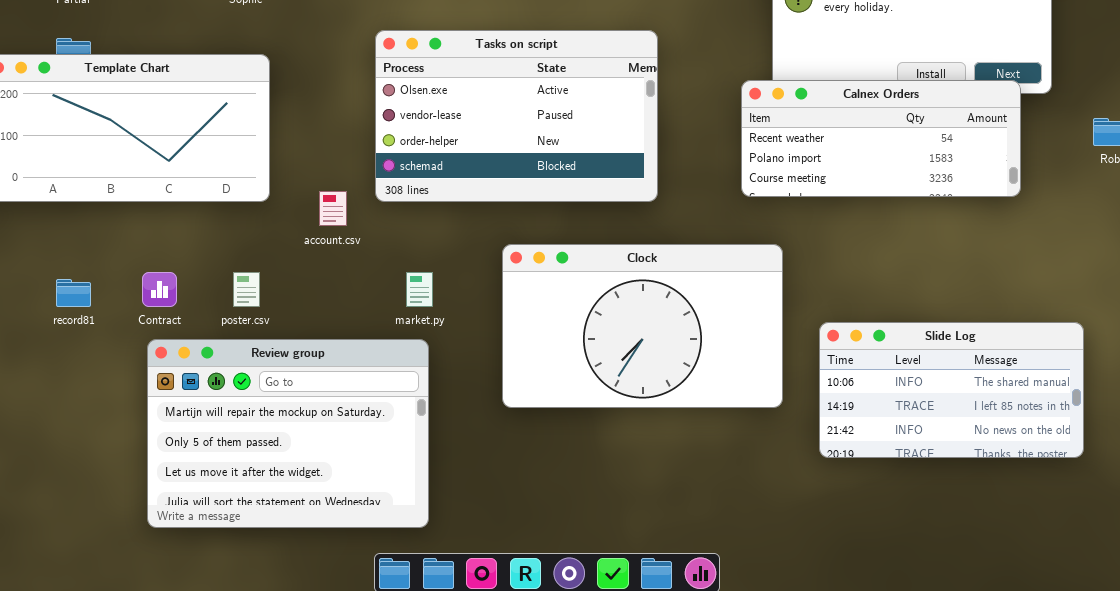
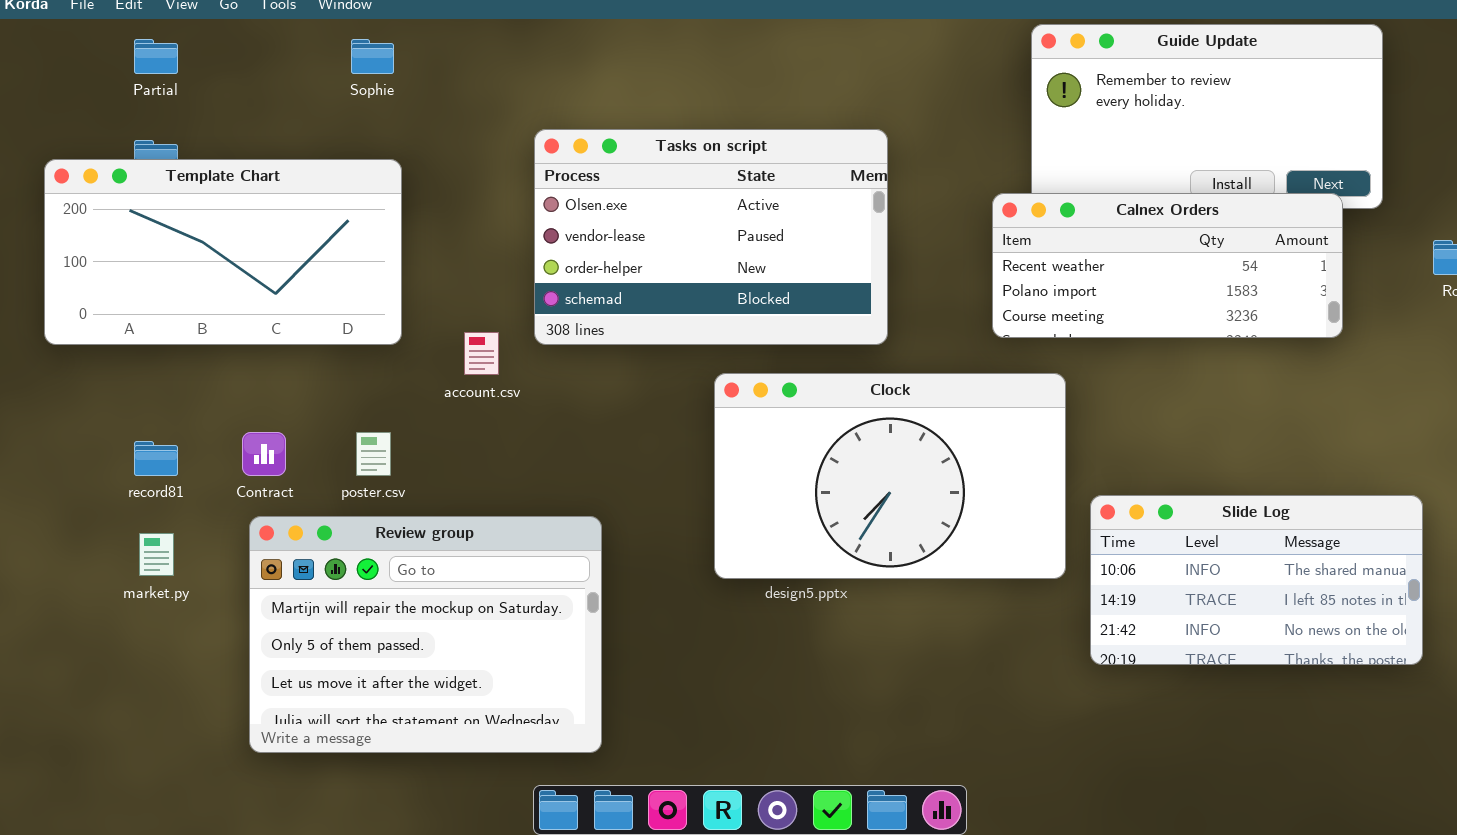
Clock: [502,244,783,408] -> [714,373,1066,579], moved
market.py: [406,272,433,307] -> [139,533,174,576], moved

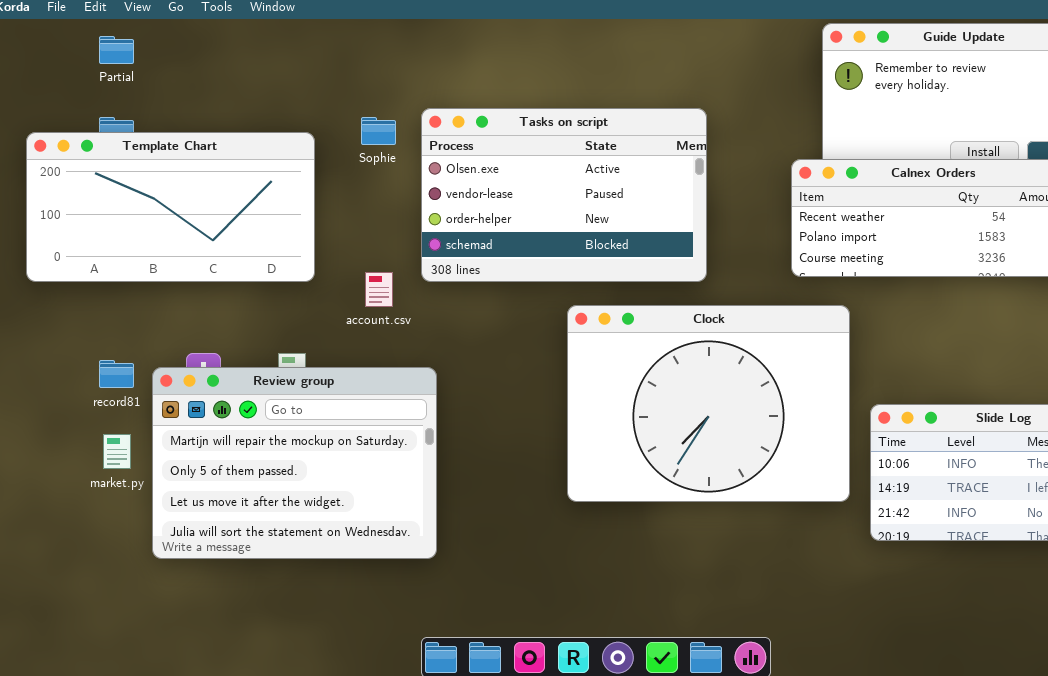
Sophie: [351,39,394,74] -> [361,117,396,145], moved
Clock: [714,373,1066,579] -> [567,305,850,502], resized
Review group: [249,516,602,753] -> [152,367,437,559], moved

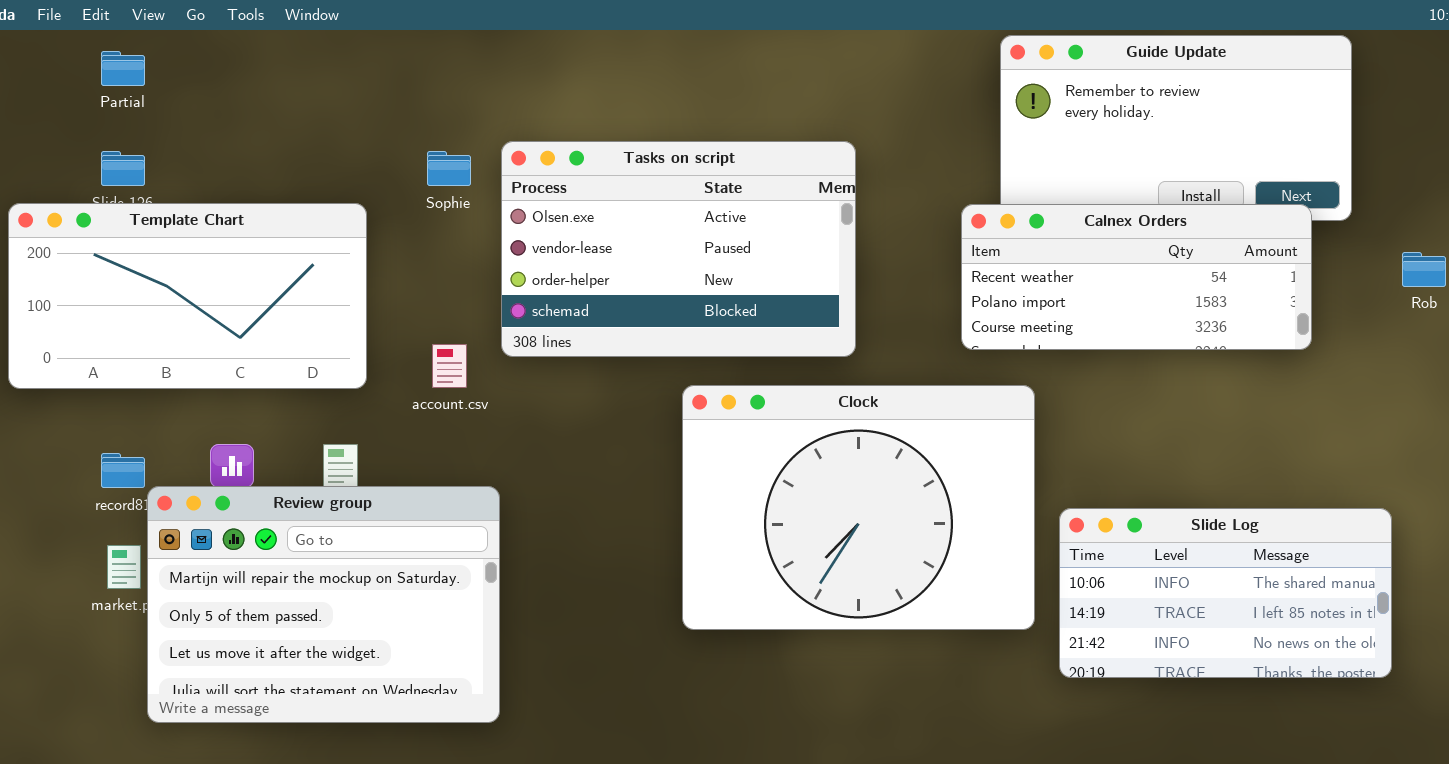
Template Chart: [26,132,315,282] -> [8,203,367,389], moved
Review group: [152,367,437,559] -> [147,486,500,723], moved

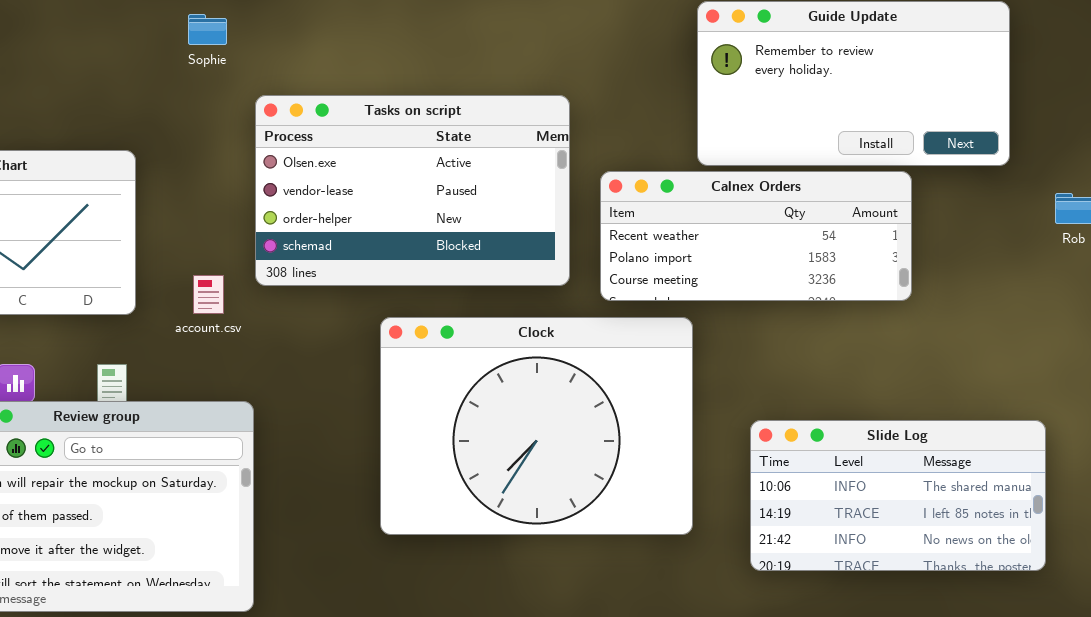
Sophie: [427,151,471,186] -> [188,14,227,45], moved
Calnex Orders: [961,204,1312,350] -> [600,171,912,301], moved
Clock: [682,385,1035,630] -> [380,317,693,535], moved

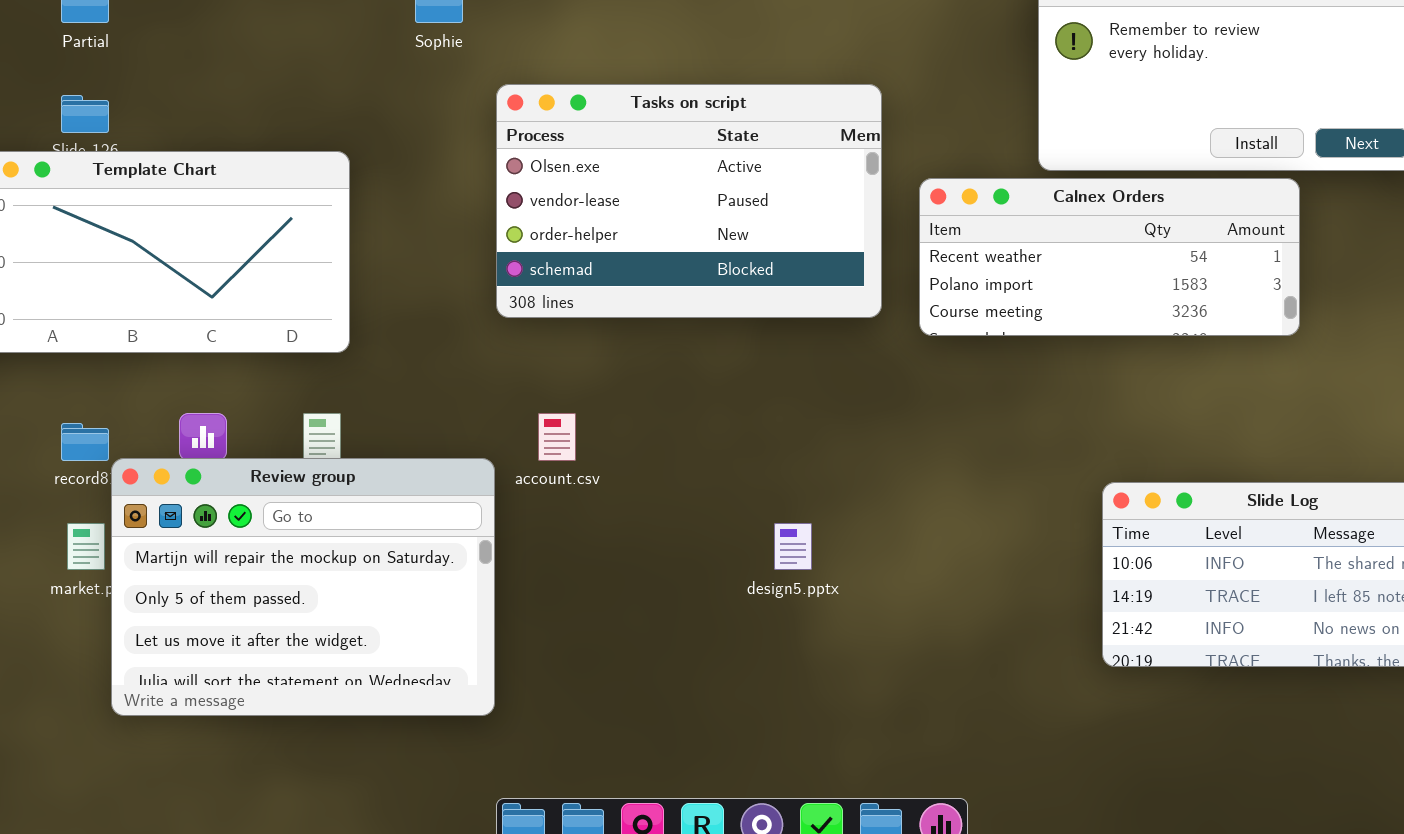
account.csv: [193,275,224,314] -> [538,413,576,461], moved
Clock: [380,317,693,535] -> none, closed

